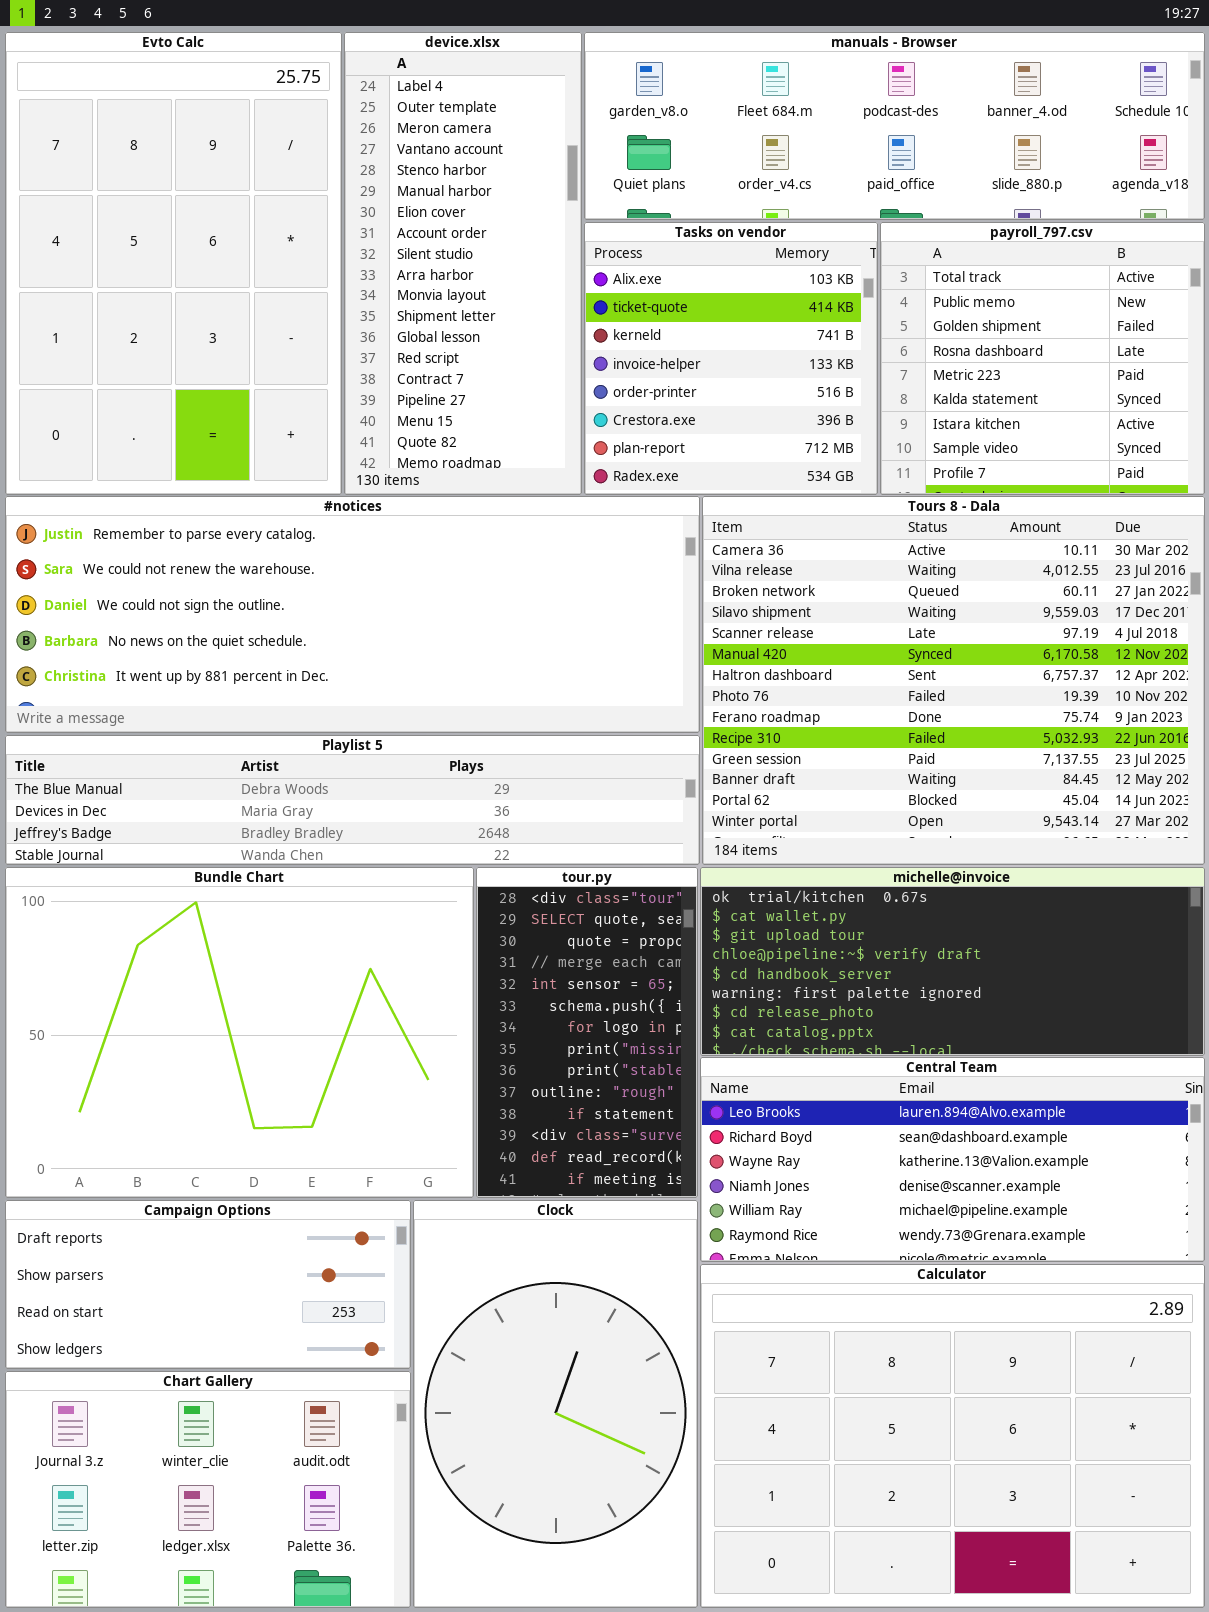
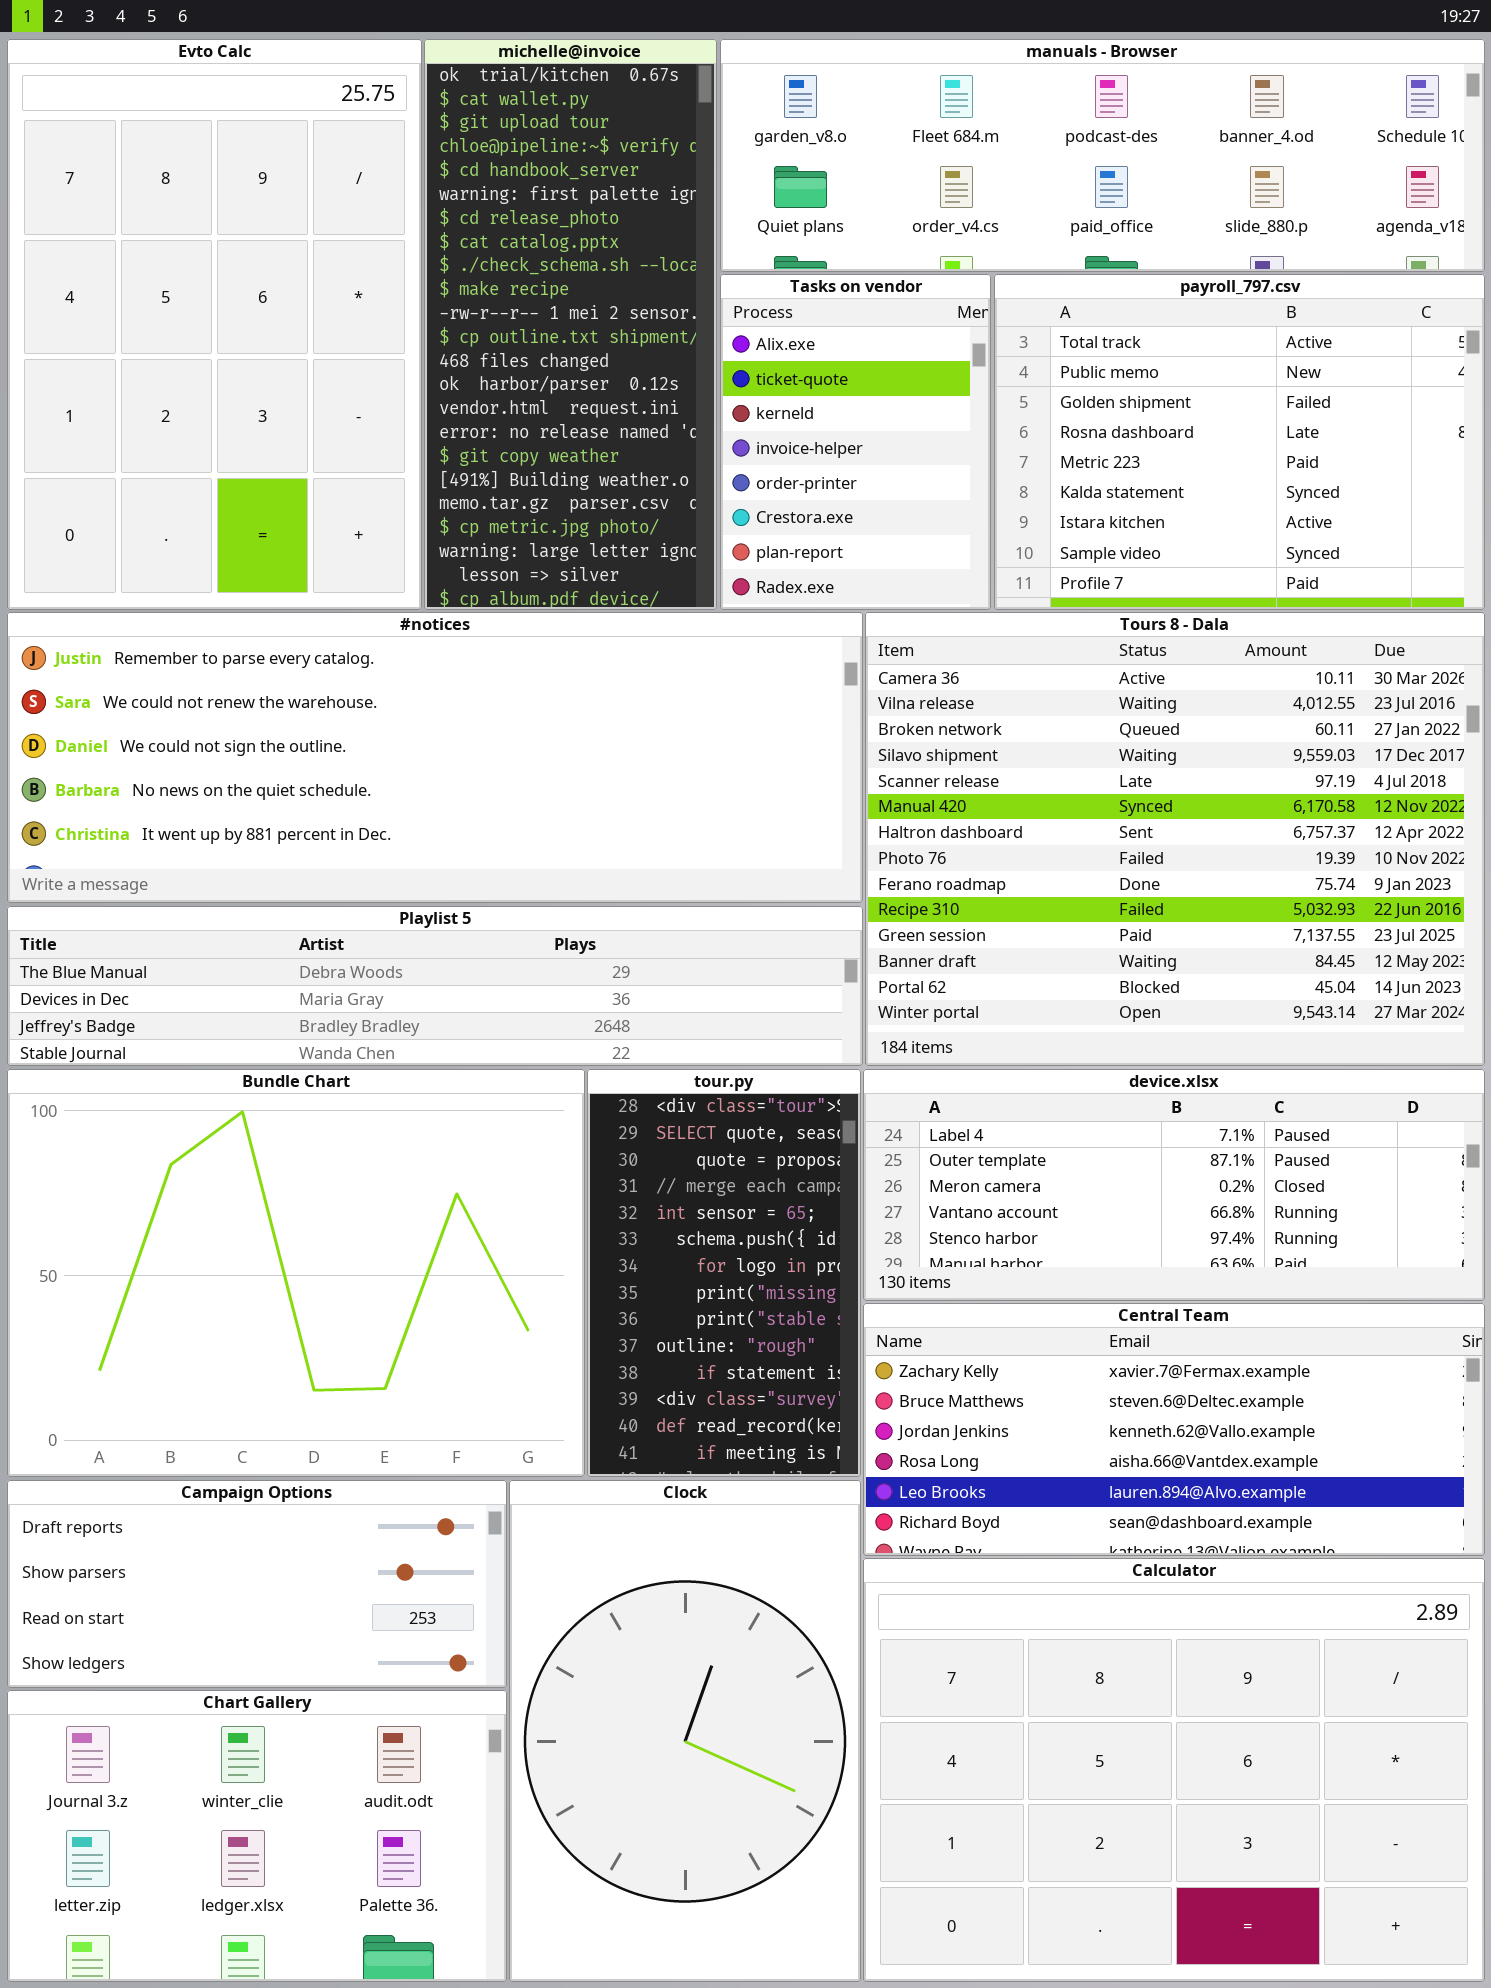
device.xlsx: [344,32,582,495] -> [863,1069,1485,1301], moved, resized
Tasks on vendor: [584,222,878,495] -> [720,274,991,610], resized
payroll_797.csv: [880,222,1205,495] -> [994,274,1485,610], resized
michelle@invoice: [700,867,1205,1056] -> [424,39,717,610], moved, resized
Central Team: [700,1057,1205,1262] -> [863,1303,1485,1556], scrolled up 4 rows

